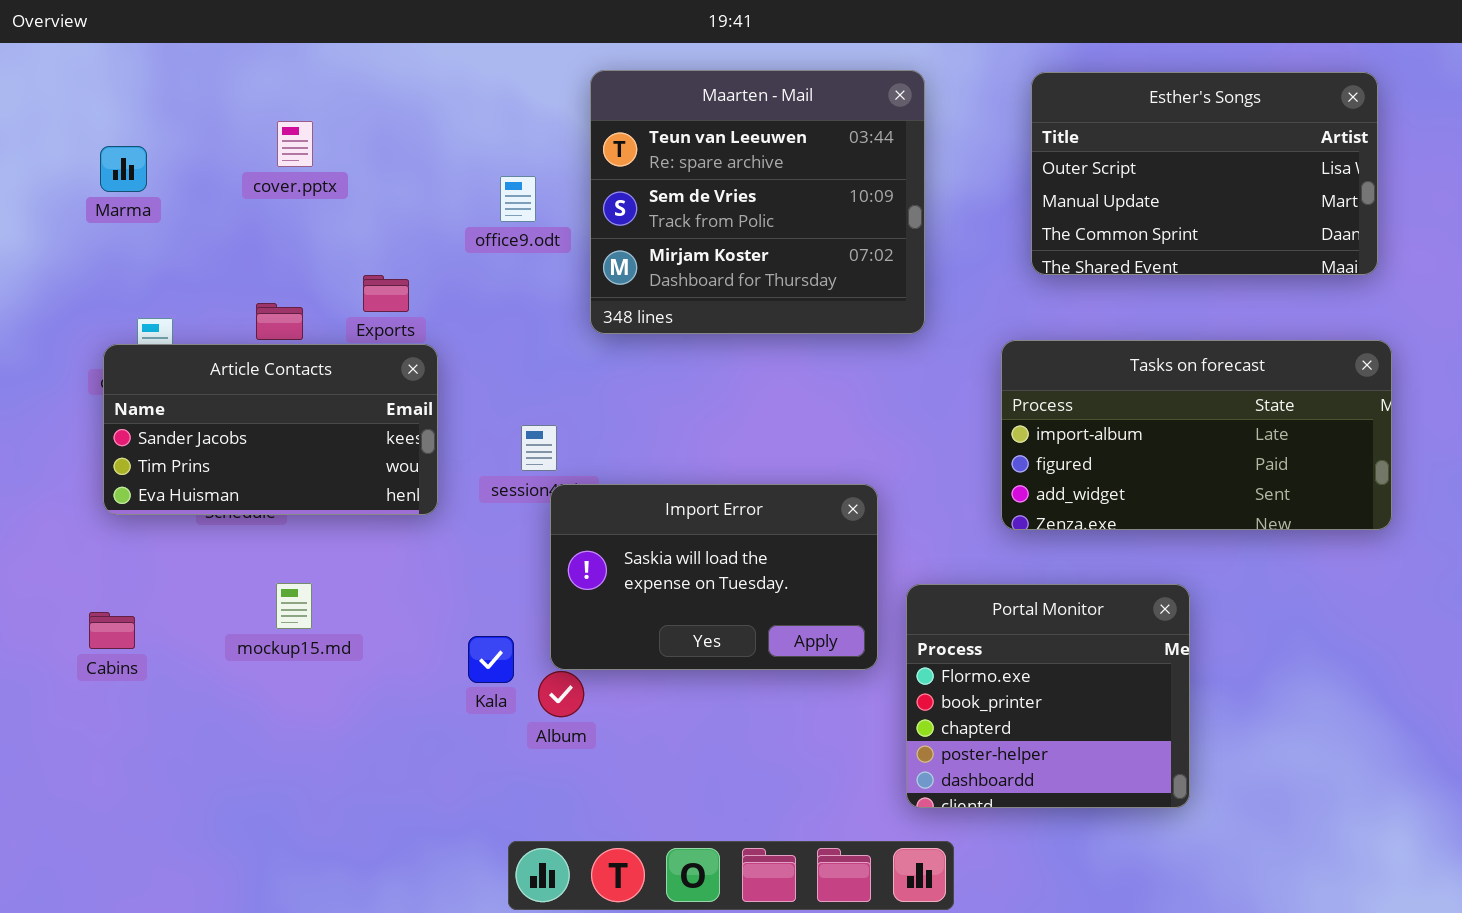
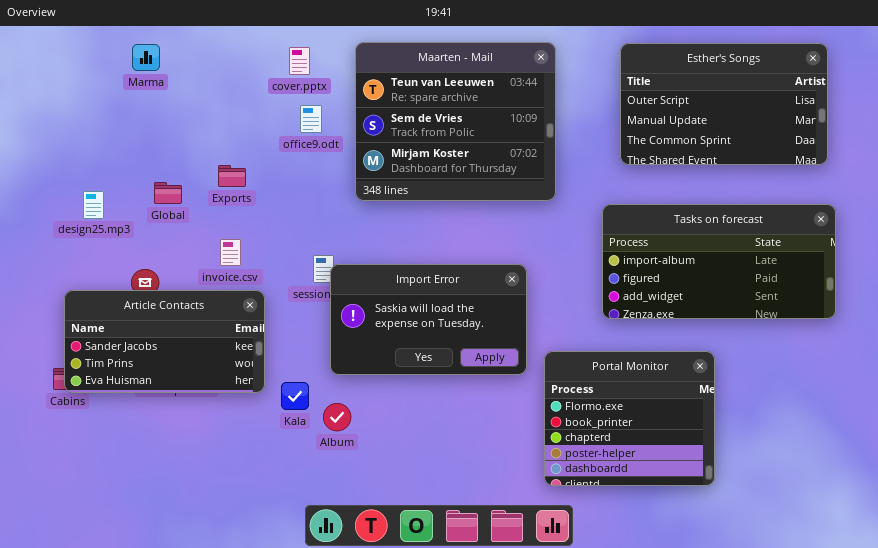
cover.pptx: [277,121,313,167] -> [289,47,310,75], moved
Marma: [100,146,147,192] -> [132,44,160,71], moved
Article Contacts: [103,344,438,515] -> [64,290,265,393], moved
Import Error: [550,484,878,670] -> [330,264,527,375], moved

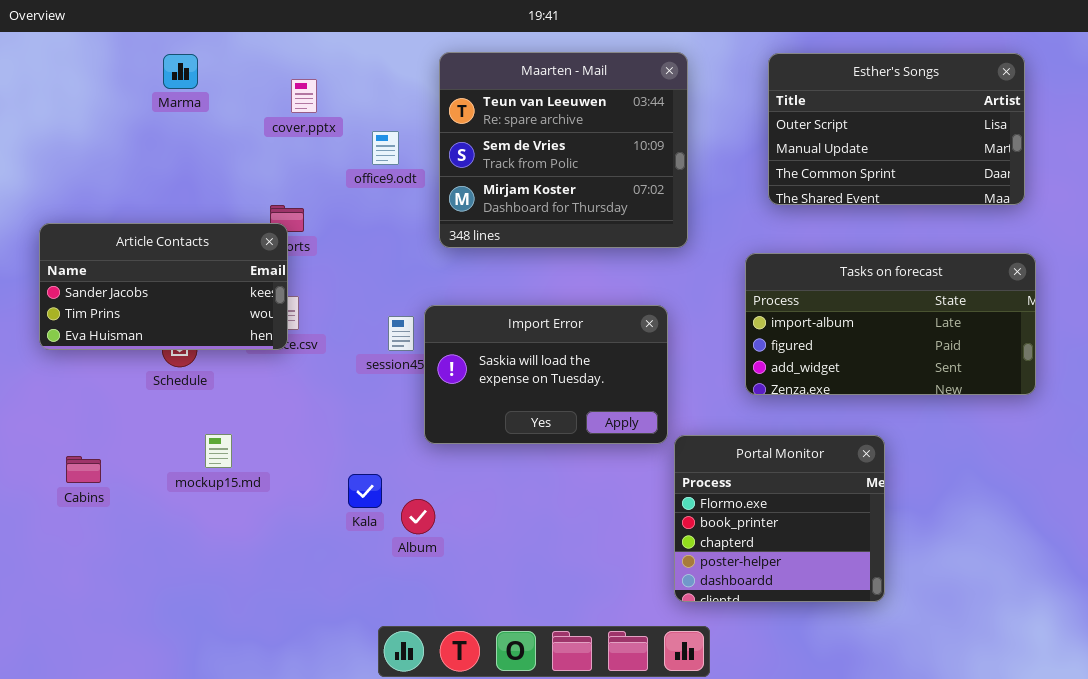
cover.pptx: [289,47,310,75] -> [291,79,317,113], moved
Import Error: [330,264,527,375] -> [424,305,668,444], moved
Article Contacts: [64,290,265,393] -> [39,223,288,350], moved

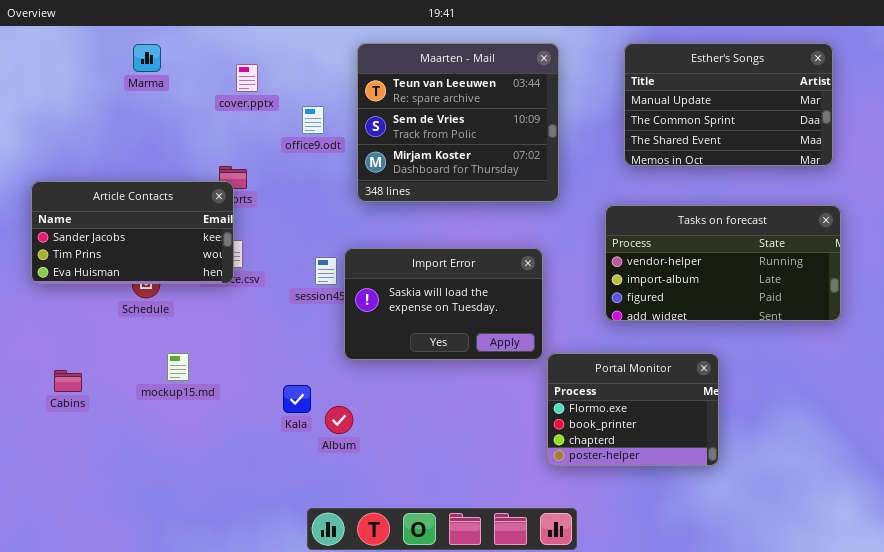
Esther's Songs: [768,53,1025,205] -> [624,43,833,166], scrolled down 1 row
Tasks on forecast: [745,253,1036,395] -> [605,205,841,321], scrolled up 1 row
Portal Monitor: [674,435,885,602] -> [547,353,719,466], resized

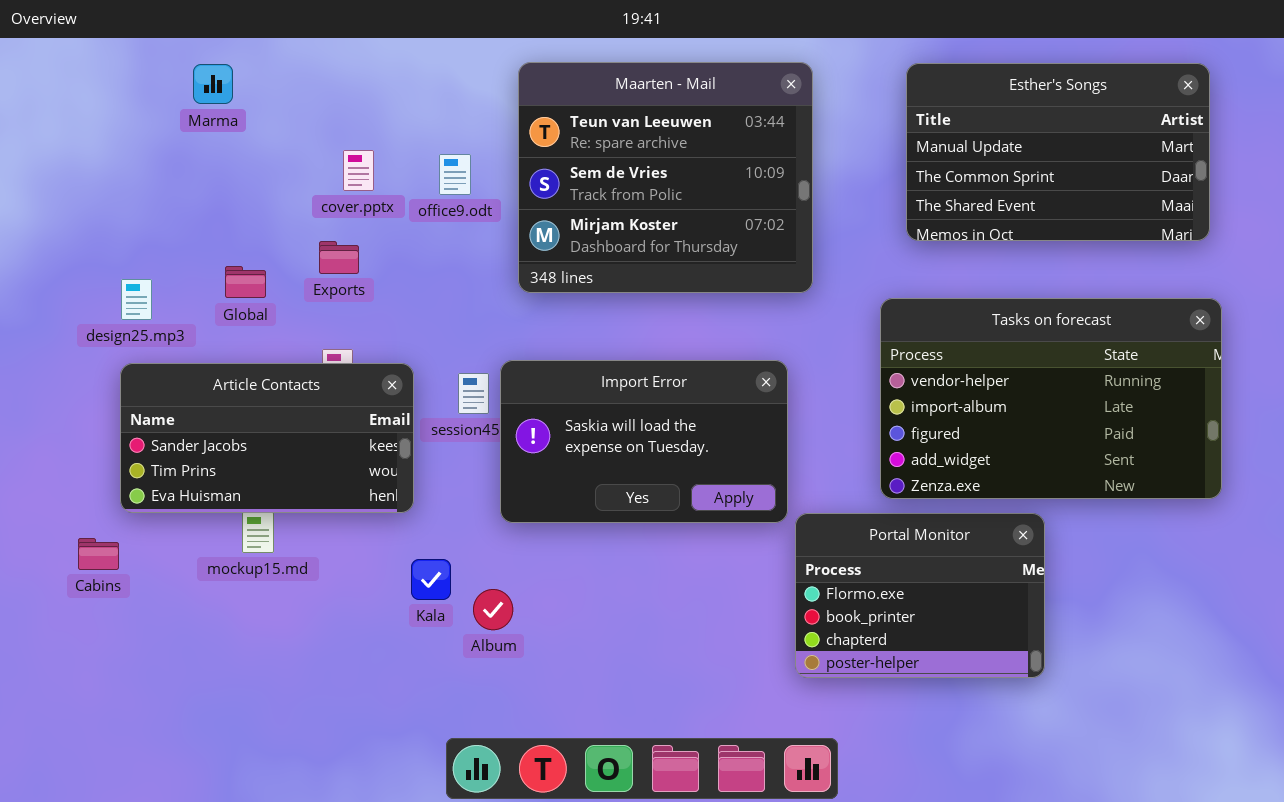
cover.pptx: [236,64,258,92] -> [343,150,374,191], moved
Article Contacts: [31,181,234,284] -> [120,363,414,513], moved
Tasks on forecast: [605,205,841,321] -> [880,298,1222,499], resized

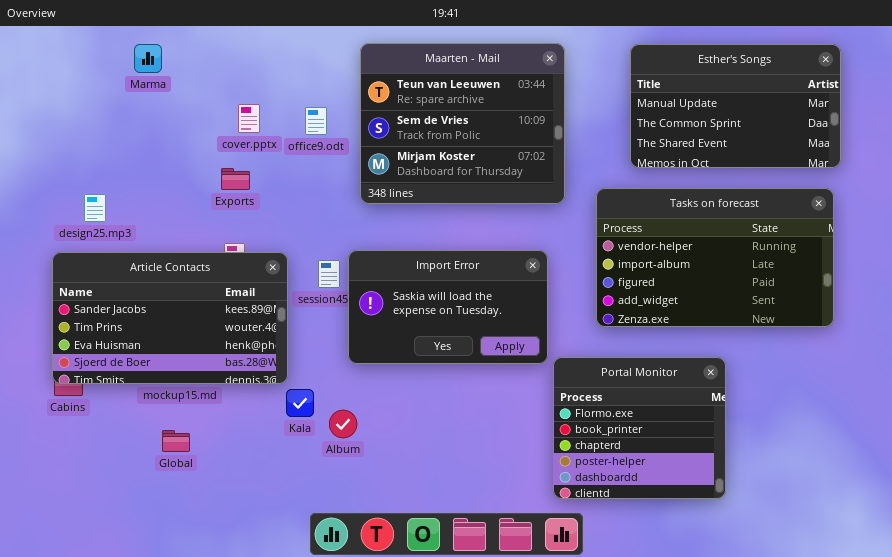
Global: [225,266,266,298] -> [162,430,190,452], moved
Tasks on forecast: [880,298,1222,499] -> [596,188,834,327], moved
Article Contacts: [120,363,414,513] -> [52,252,288,384], resized
Portal Monitor: [795,513,1045,678] -> [553,357,726,499], resized

